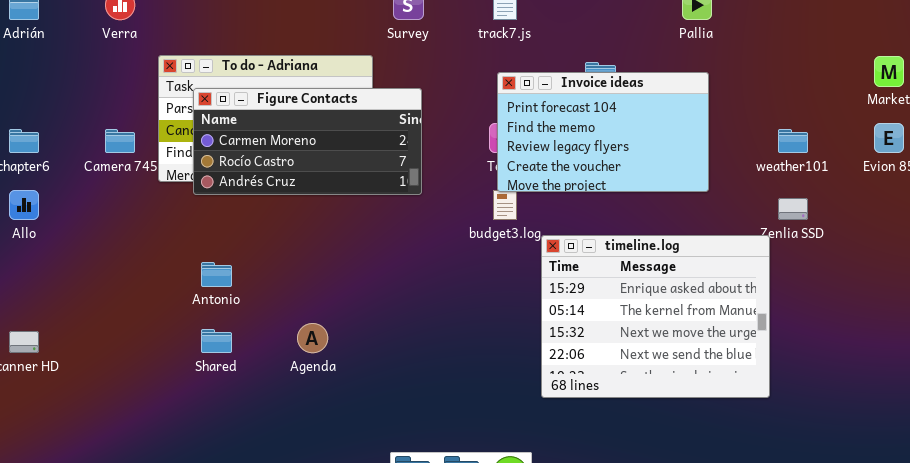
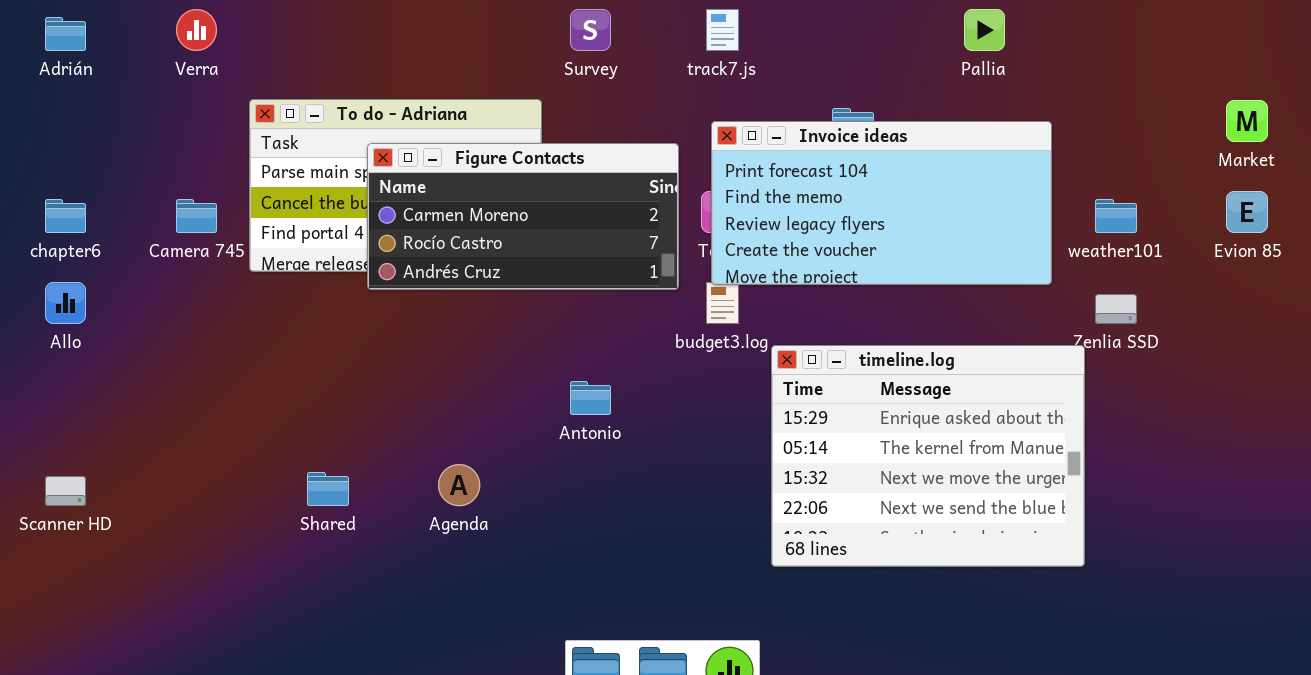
Invoice ideas: [497,72,709,192] -> [711,121,1052,285], resized
Figure Contacts: [193,88,422,195] -> [367,143,679,290], moved
Antonio: [201,262,232,287] -> [570,381,611,415], moved

